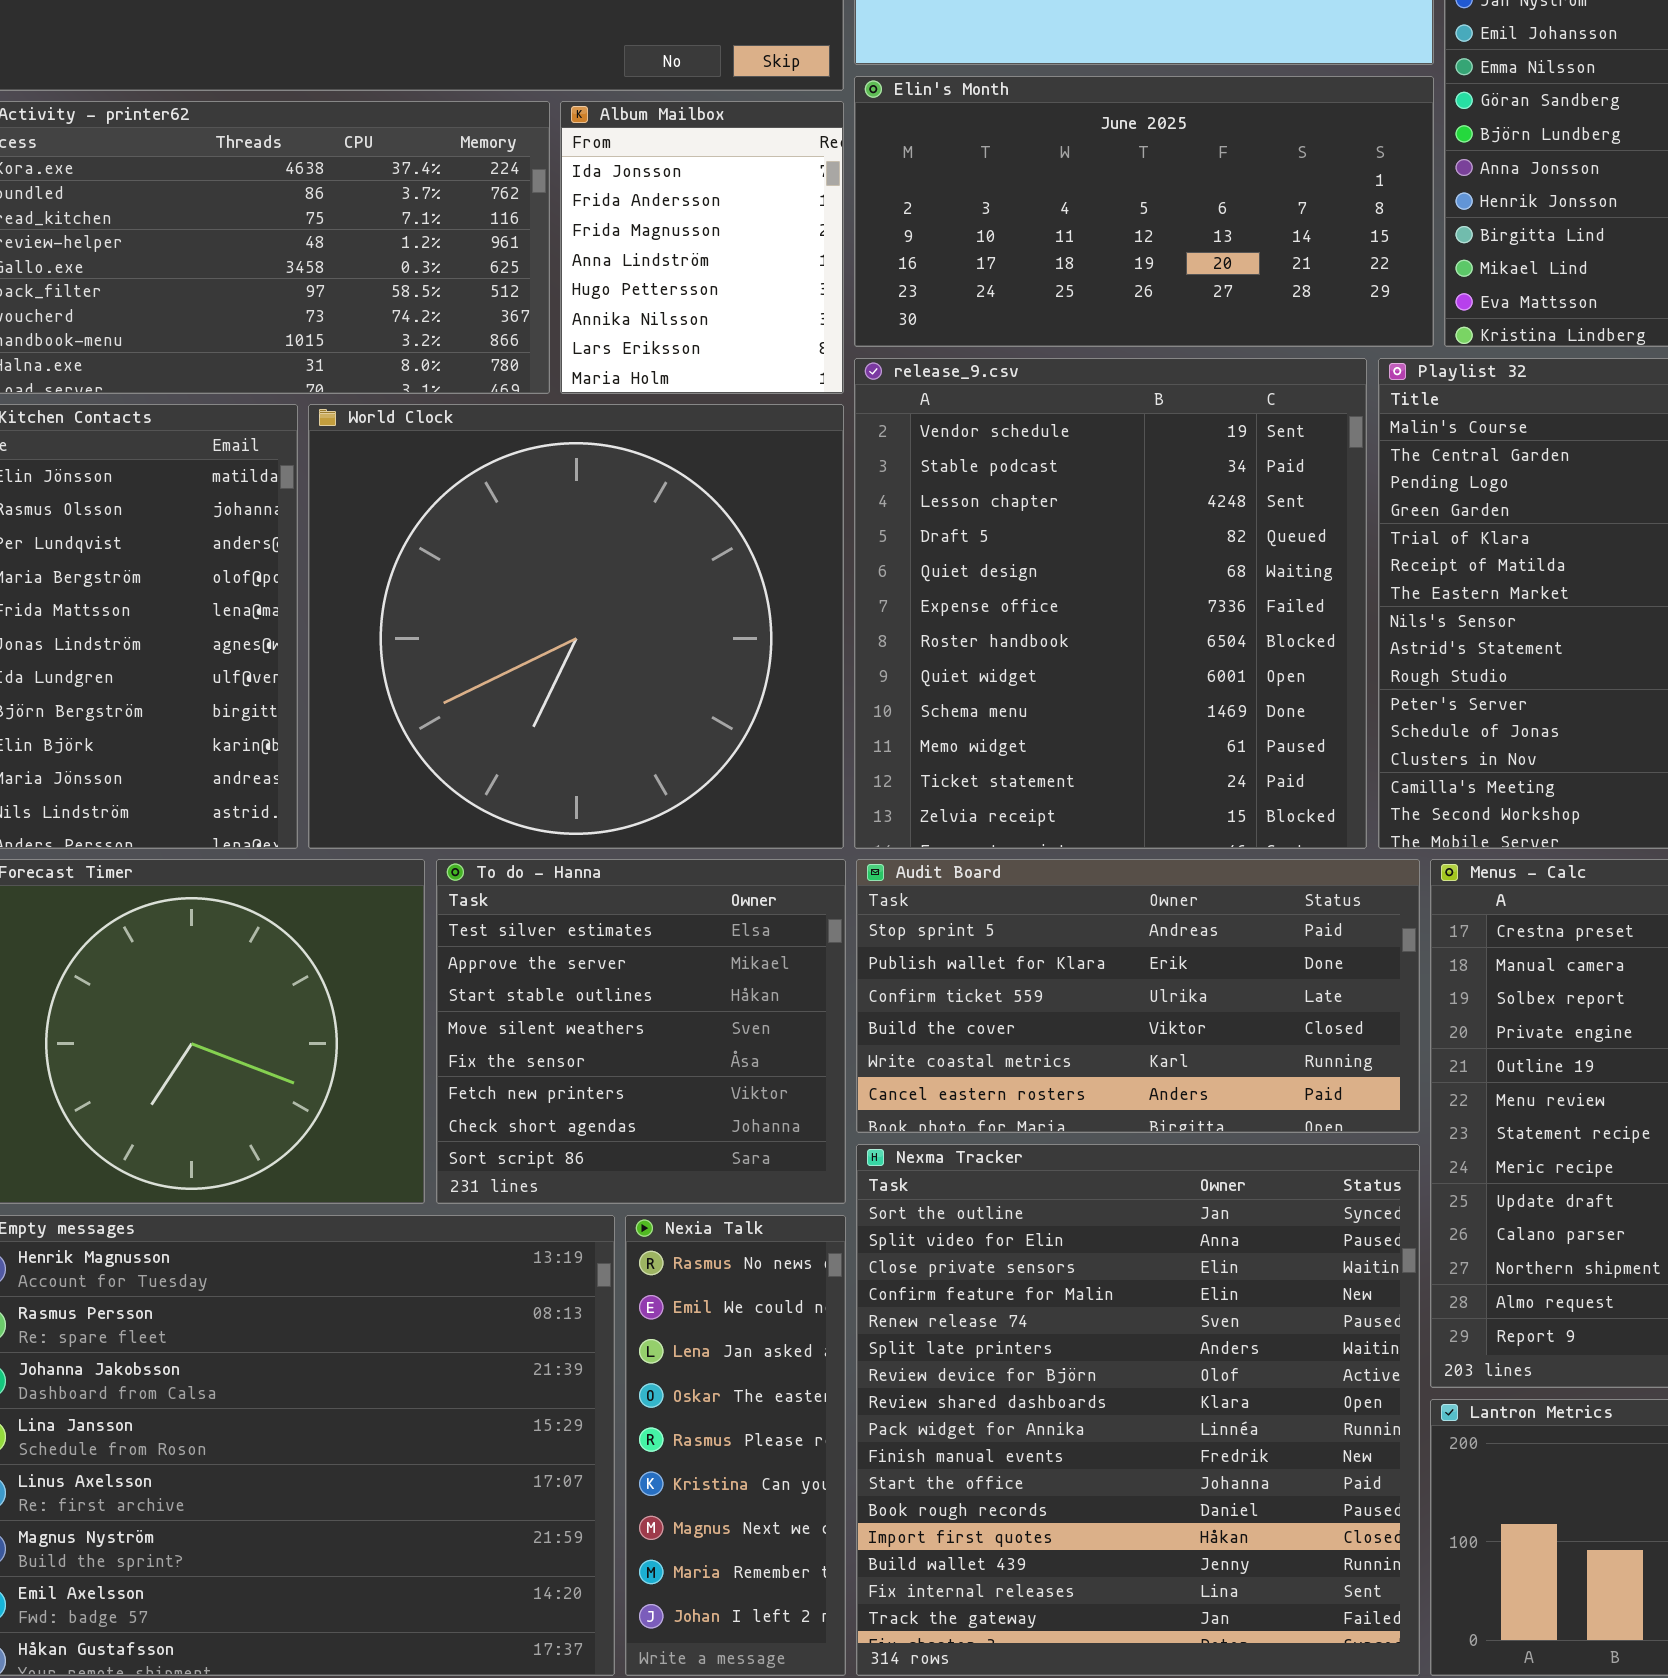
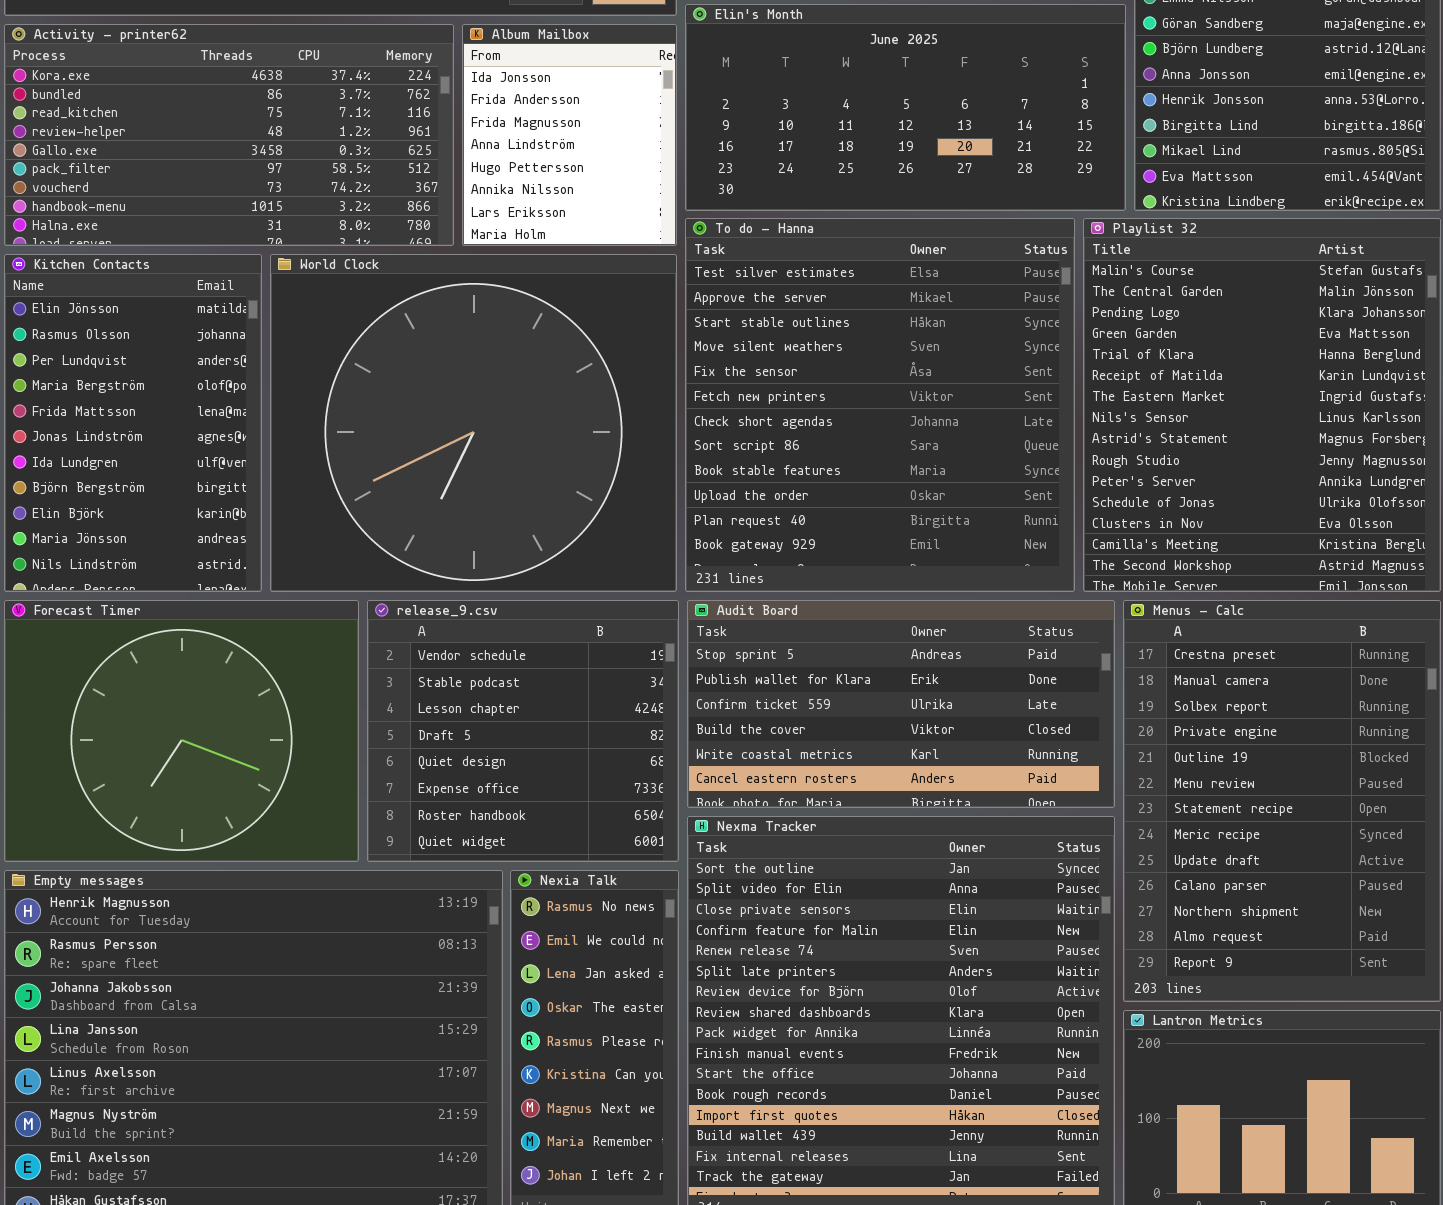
release_9.csv: [854,358,1367,849] -> [367,600,679,862], moved, resized
To do - Hanna: [436,859,846,1204] -> [685,218,1075,592], moved, resized

